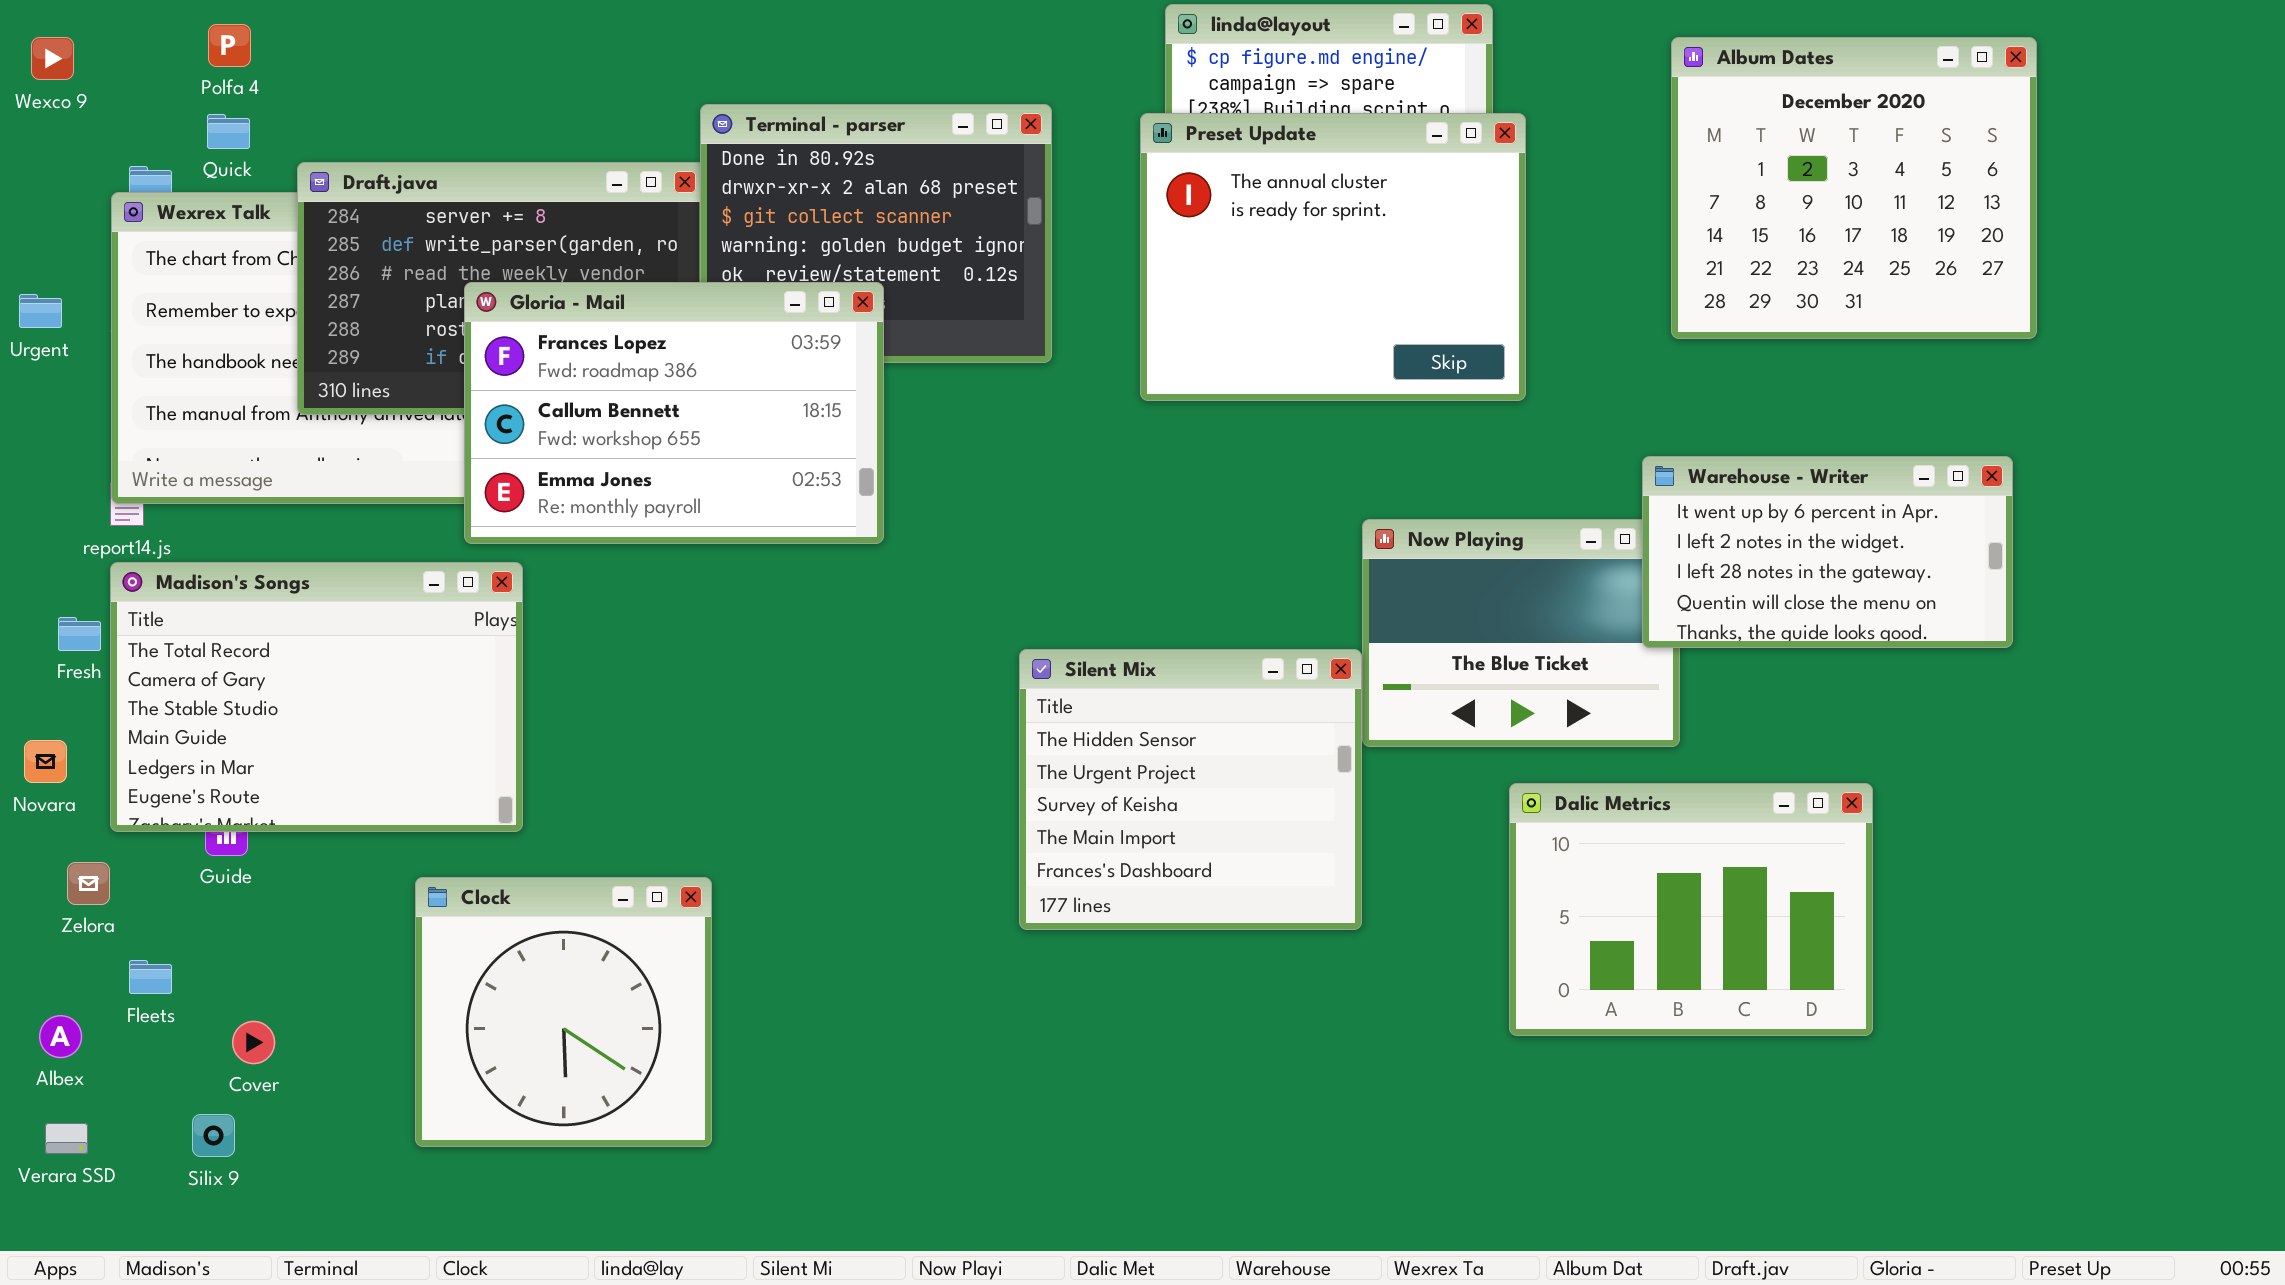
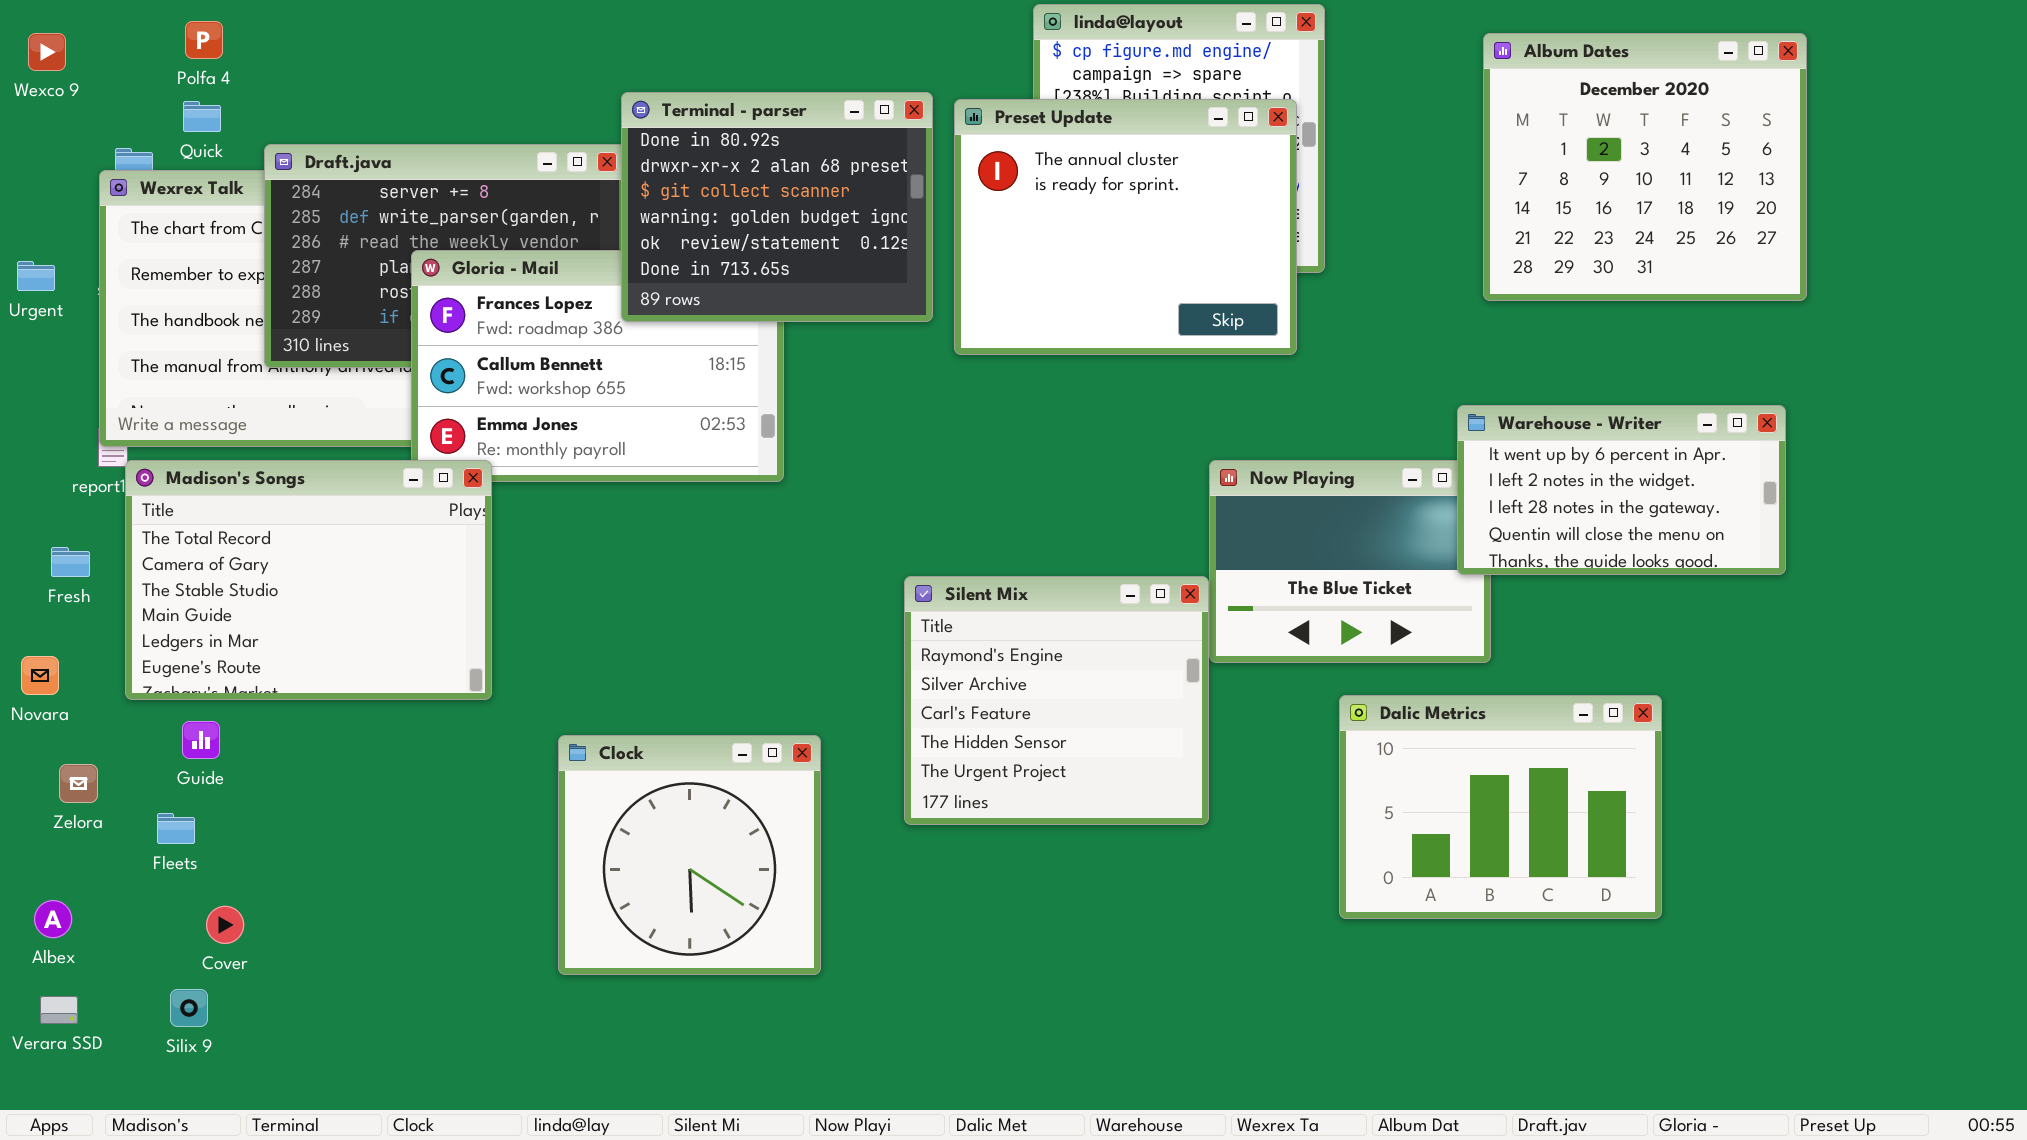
Terminal - parser: [700,104,1052,363] -> [621,92,933,322], raised
Preset Update: [1140,113,1526,401] -> [954,99,1297,355], moved
Madison's Songs: [110,562,523,832] -> [125,460,492,700], moved
Silent Mix: [1019,649,1362,930] -> [904,576,1209,825], scrolled up 3 rows
Clock: [415,877,712,1147] -> [558,735,821,975], moved
Fleets: [129,960,172,994] -> [157,813,195,844], moved

